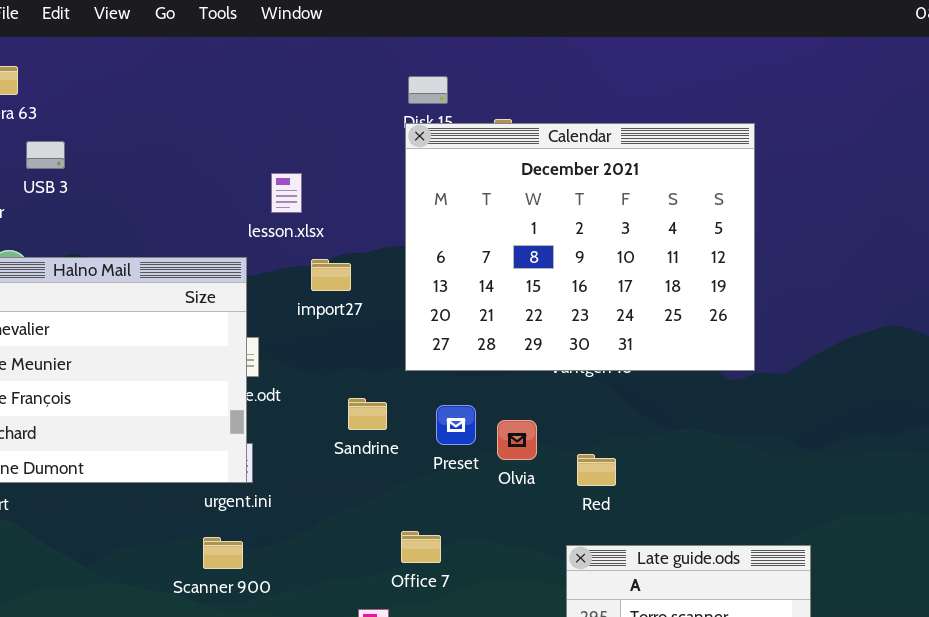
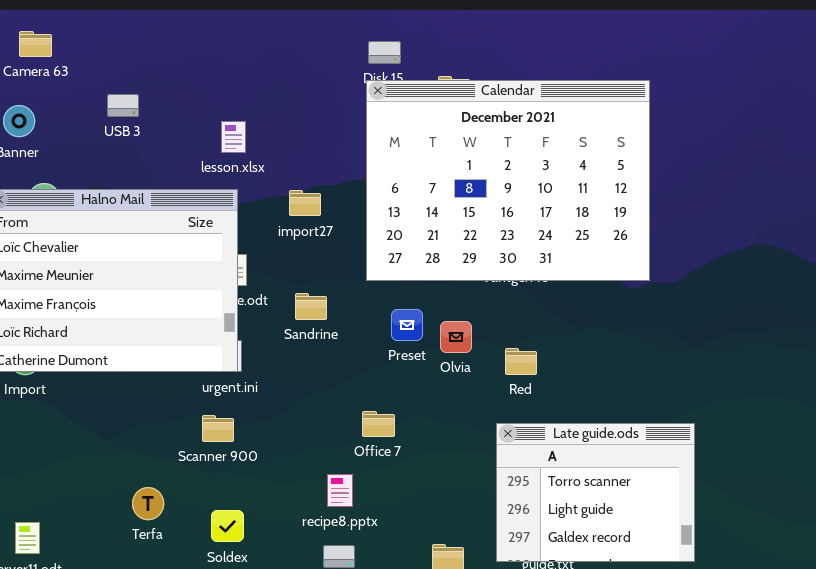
USB 3: [26,141,65,169] -> [107,94,139,117], moved
lesson.xlsx: [271,173,302,213] -> [221,121,246,153], moved
Sandrine: [348,398,387,430] -> [295,293,327,320], moved

